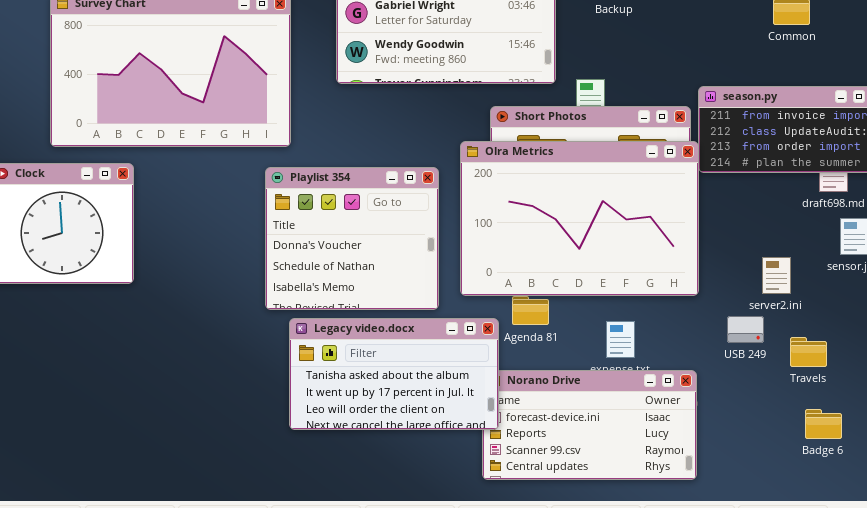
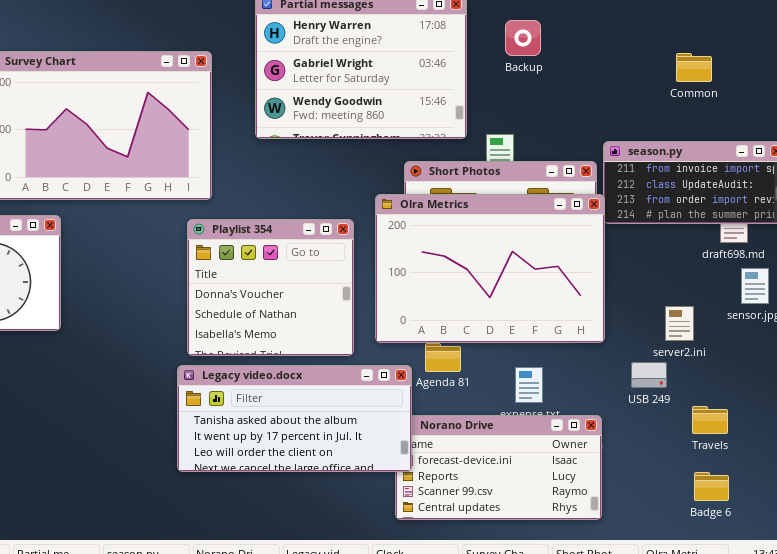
Legacy video.docx: [289,318,499,430] -> [177,365,412,472], resized
Travels: [790,337,827,367] -> [692,406,728,434], moved
Badge 6: [805,409,842,439] -> [694,472,729,501], moved

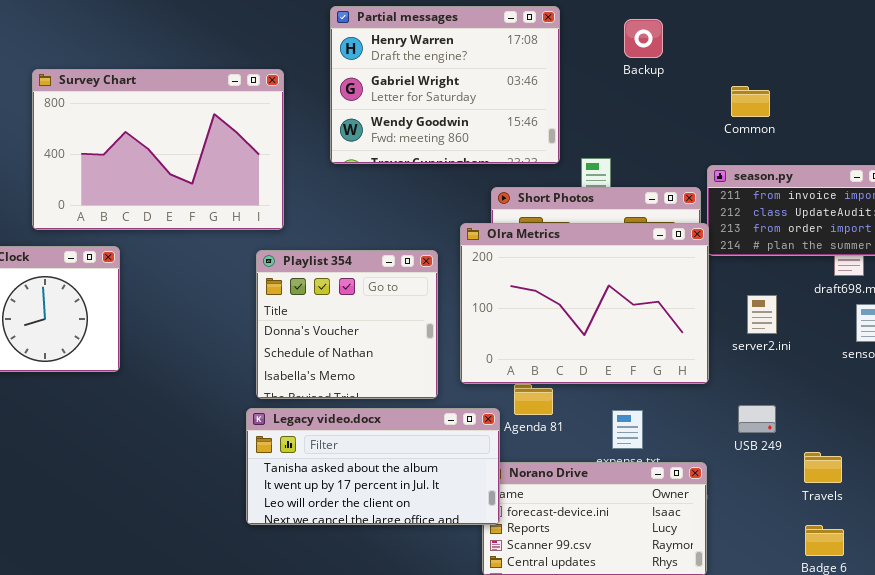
Backup: [505,20,541,56] -> [624,19,663,58], moved
Common: [676,53,712,82] -> [731,86,770,117], moved
server2.ini: [665,306,694,341] -> [747,295,777,334], moved

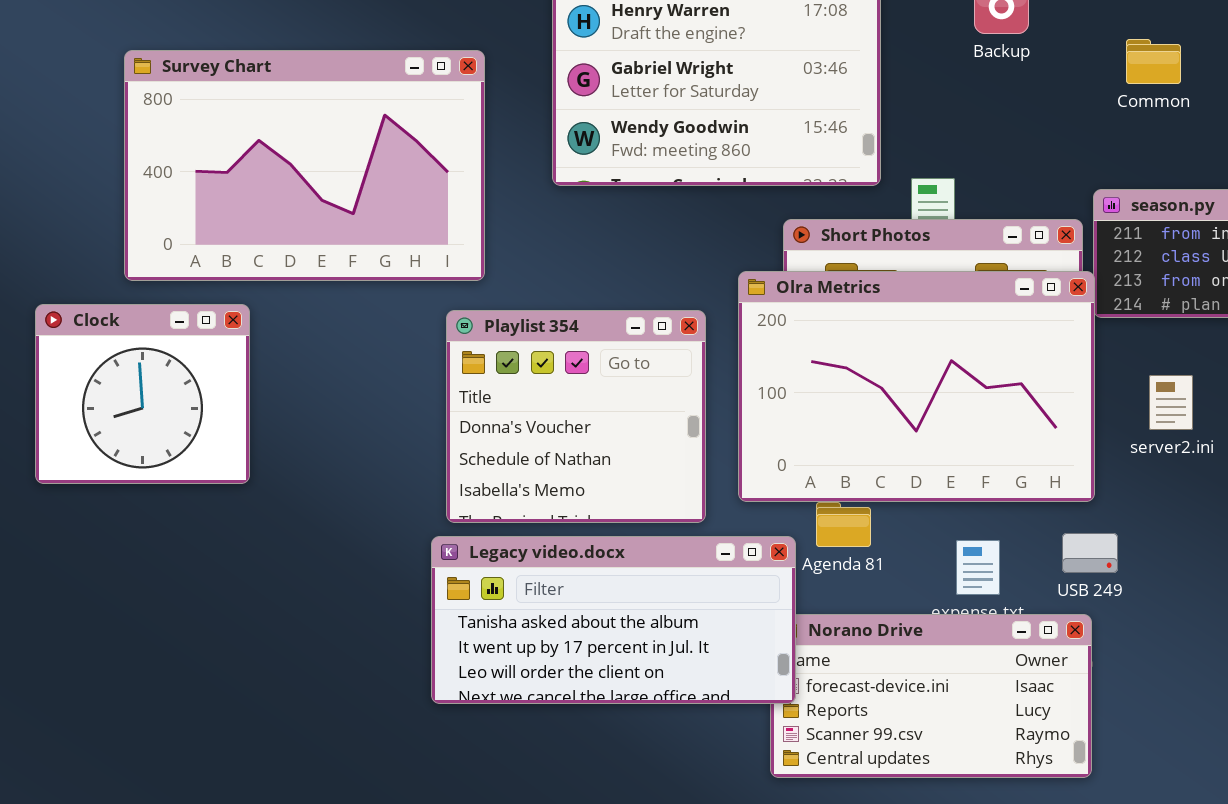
Common: [731,86,770,117] -> [1126,39,1181,84], moved
USB 249: [738,405,776,433] -> [1062,533,1118,573], moved

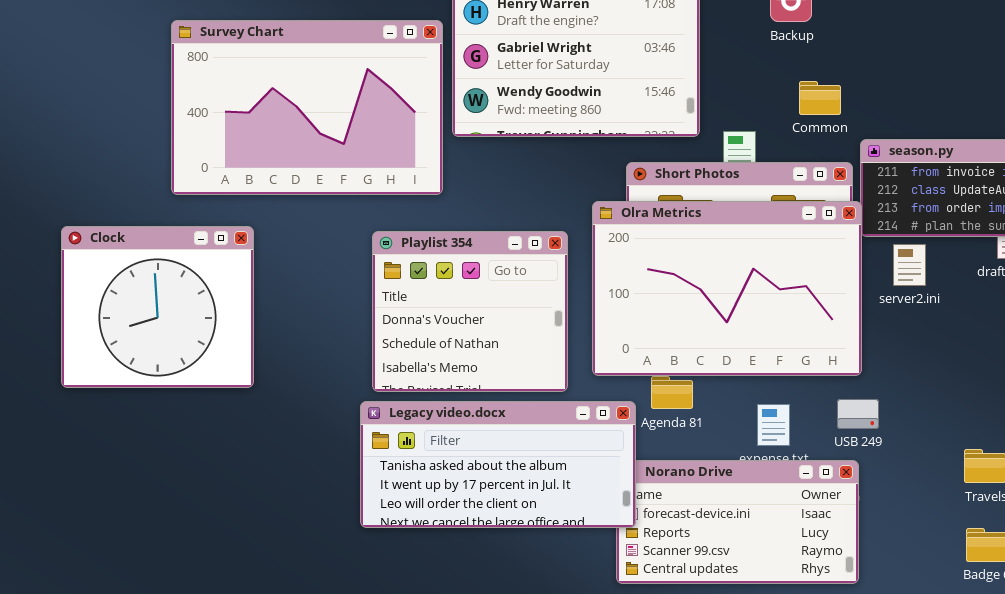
Common: [1126,39,1181,84] -> [799,81,841,115], moved
Survey Chart: [124,50,485,281] -> [171,20,443,195], moved
Clock: [35,304,250,484] -> [61,226,254,388], resized
server2.ini: [1149,375,1193,430] -> [893,244,926,286], moved

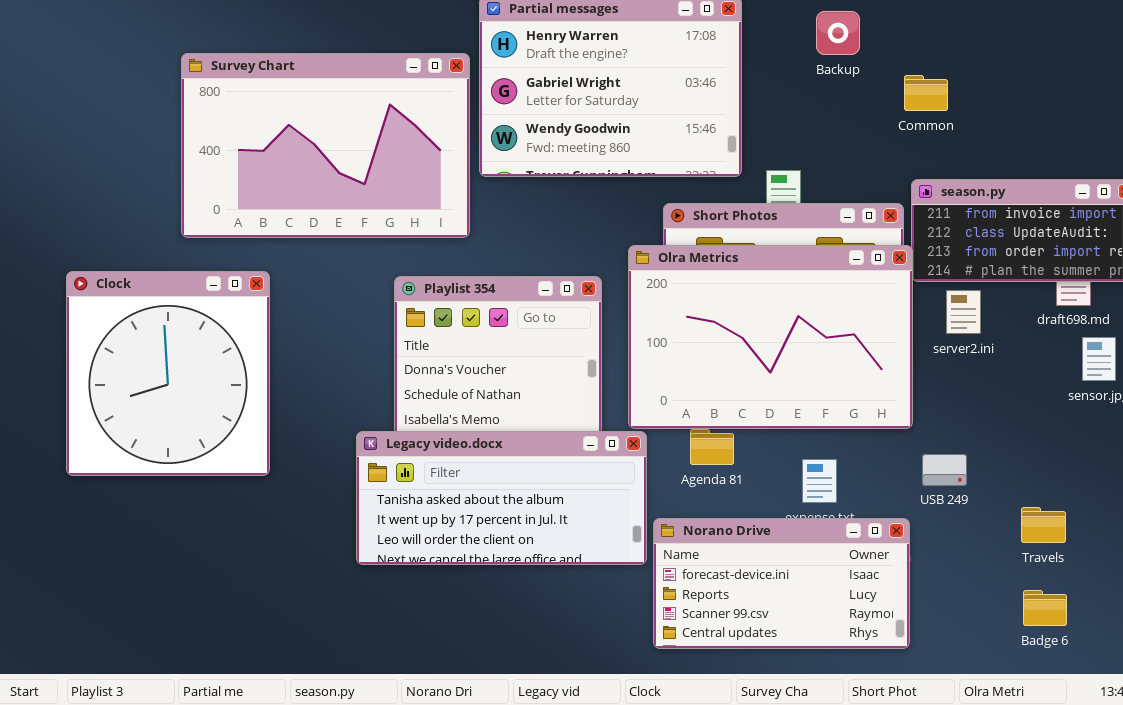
Common: [799,81,841,115] -> [904,75,948,111], moved
Clock: [61,226,254,388] -> [66,271,270,476], resized
USB 249: [837,399,879,429] -> [922,454,967,486], moved
Legacy video.docx: [360,401,636,528] -> [356,431,647,565], moved

